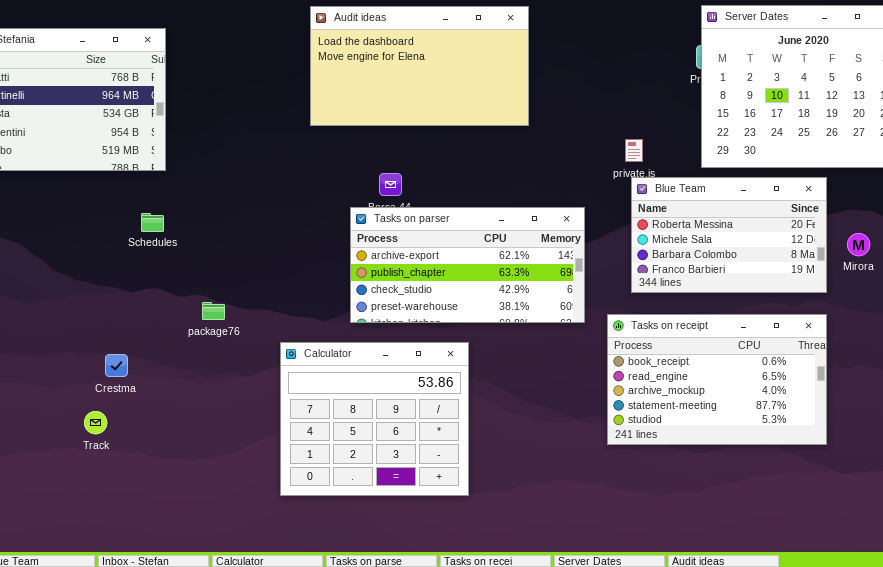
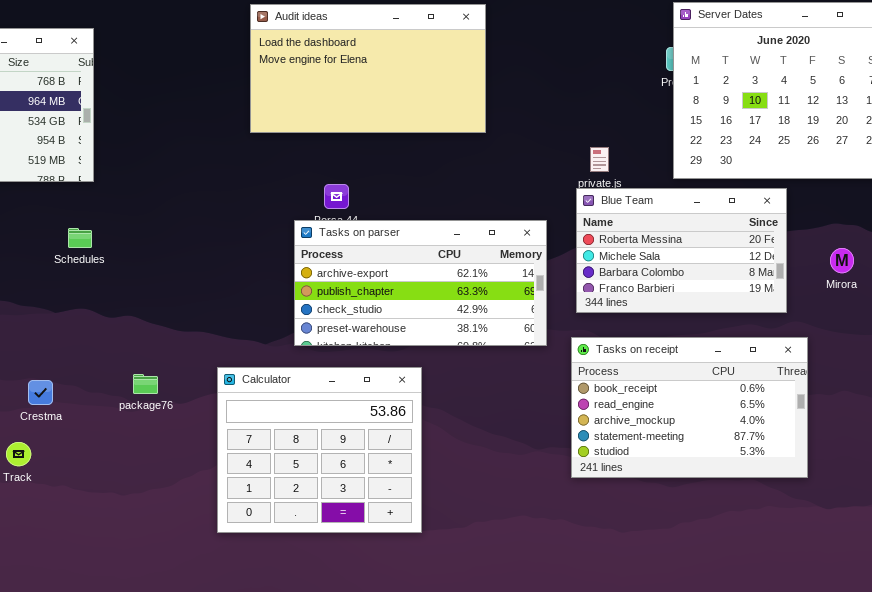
Blue Team: [631,177,827,293] -> [576,188,787,313], moved
package76: [202,302,225,320] -> [133,374,158,394], moved

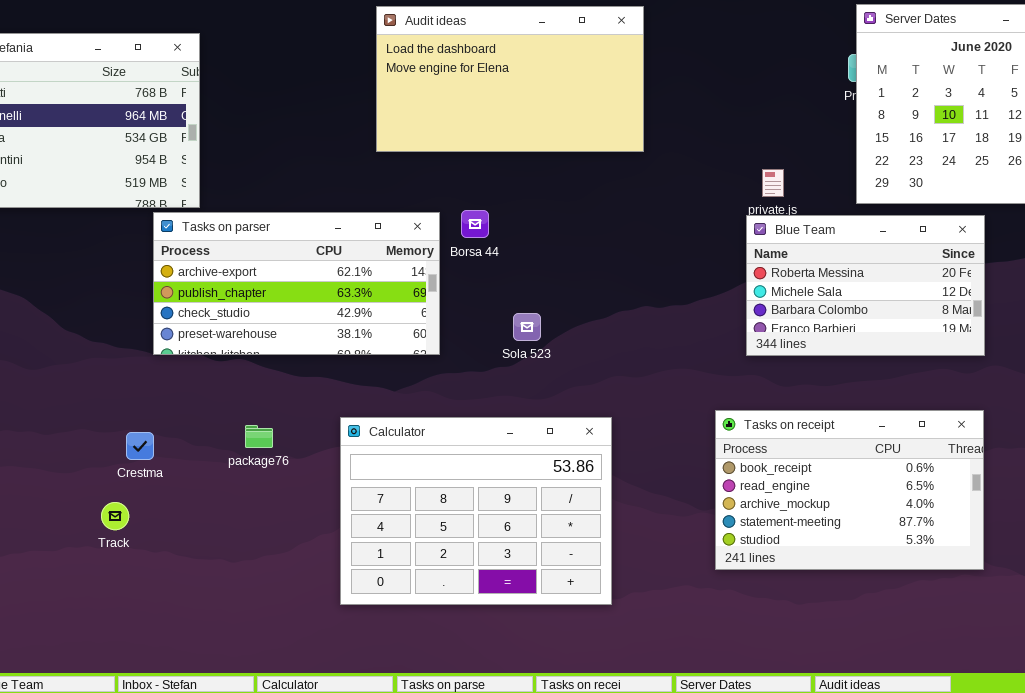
Tasks on parser: [294,220,547,346] -> [153,212,440,355], moved
Tasks on receipt: [571,337,808,478] -> [715,410,984,570], moved
Calculator: [217,367,422,533] -> [340,417,612,605], resized

